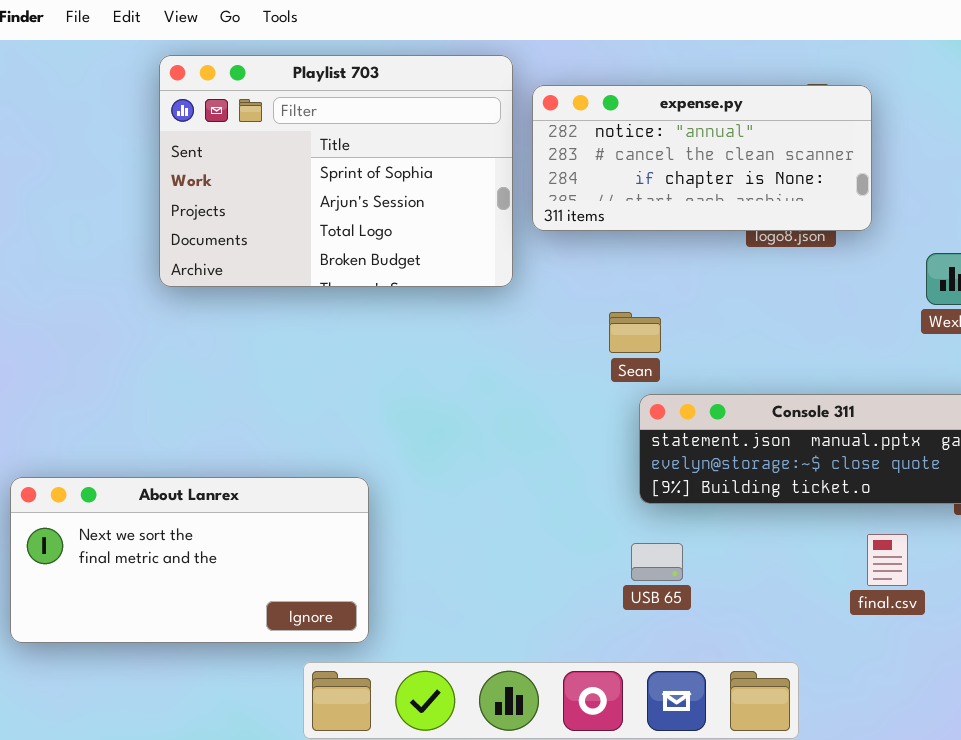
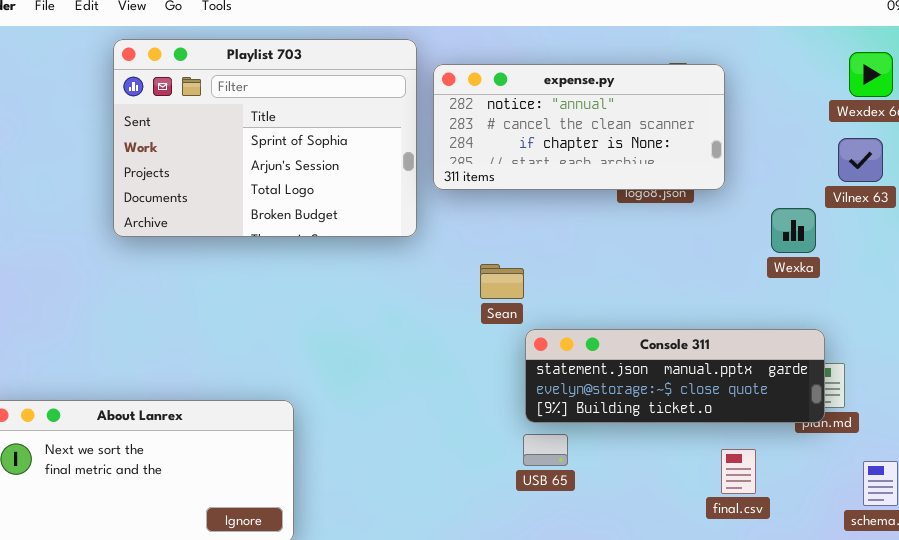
Sean: [609,312,661,353] -> [480,264,524,299], moved
USB 65: [631,543,683,581] -> [523,434,568,466], moved

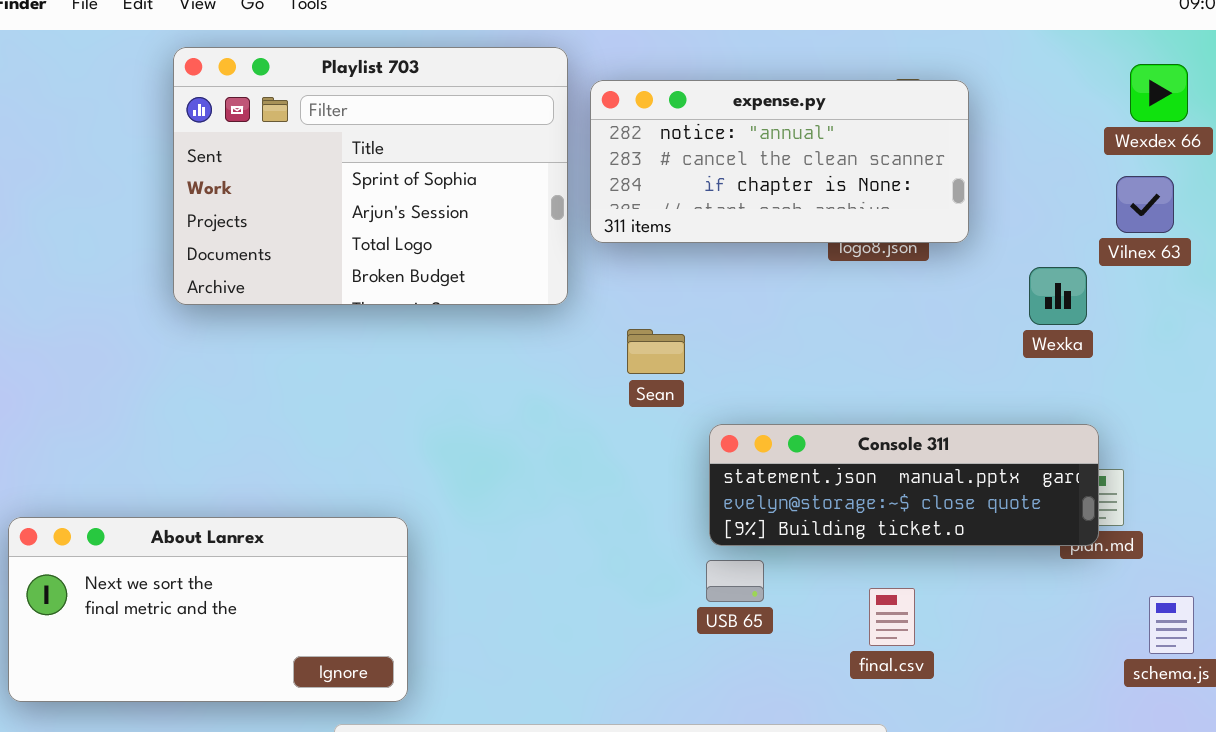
Sean: [480,264,524,299] -> [627,329,685,374], moved
final.csv: [721,449,756,494] -> [869,588,915,646], moved

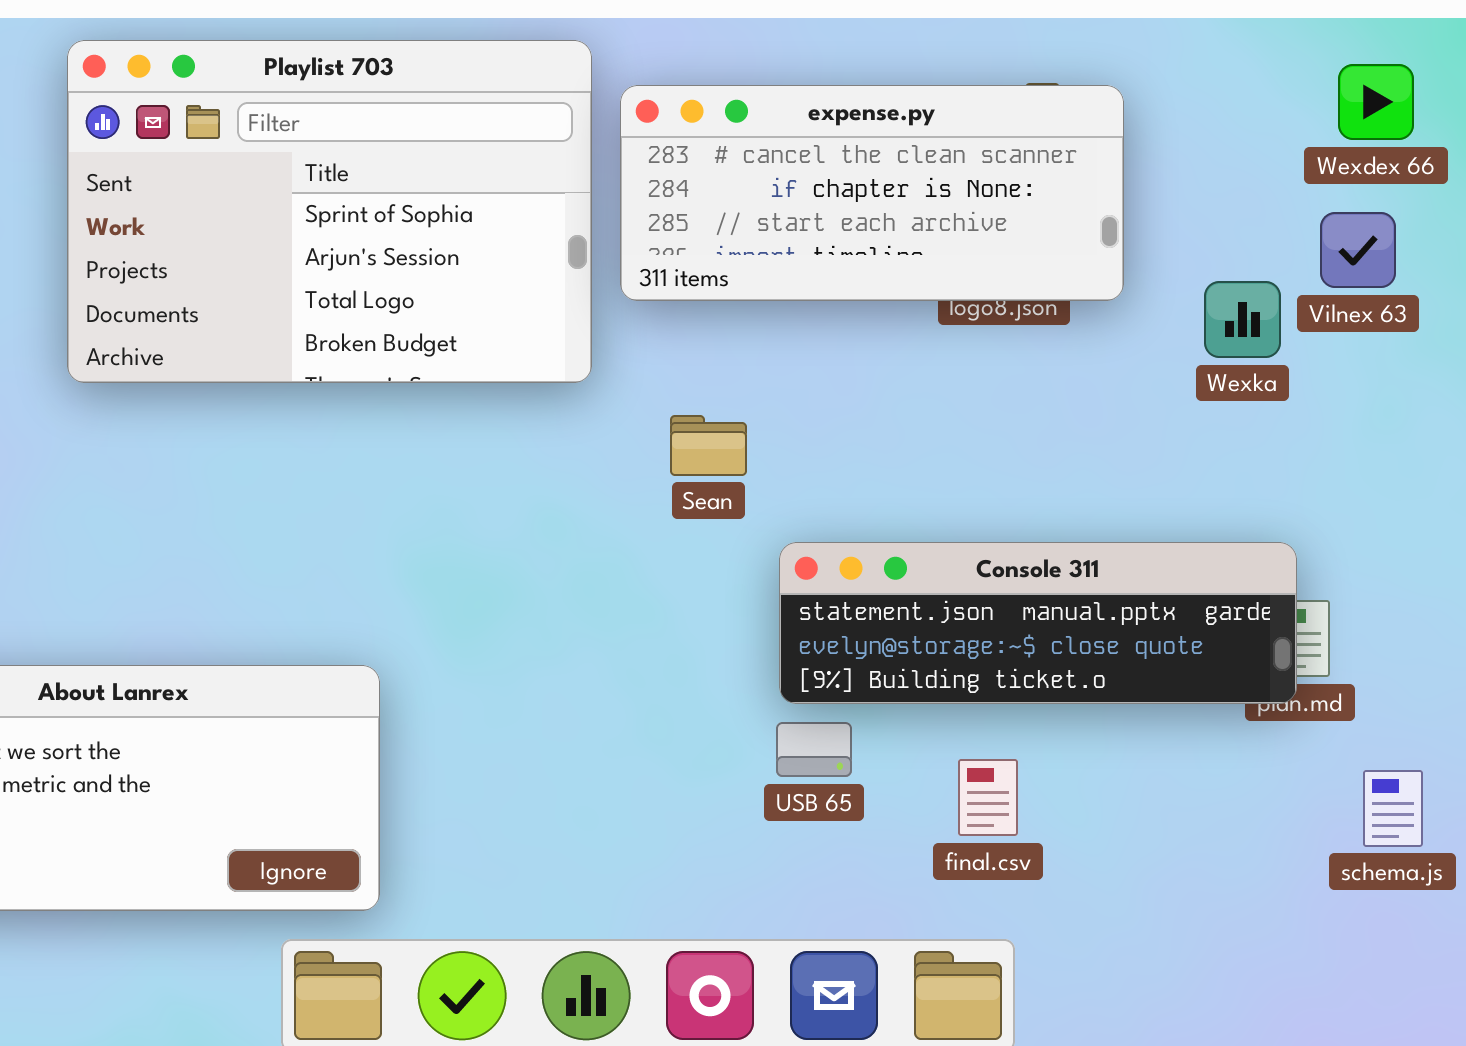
expense.py: [590,80,969,243] -> [620,85,1124,301], scrolled down 1 row
Wexka: [1029,267,1087,325] -> [1204,281,1281,358], moved
final.csv: [869,588,915,646] -> [958,759,1018,836], moved

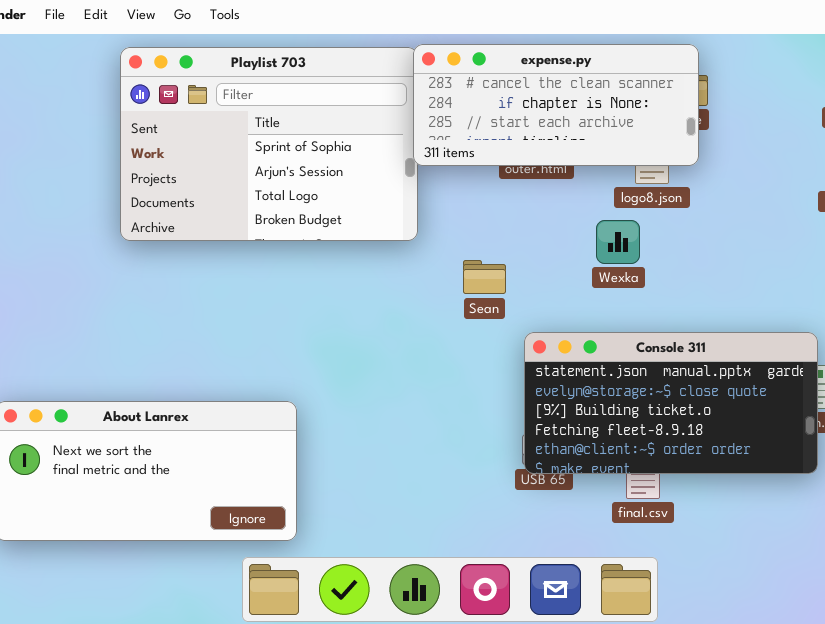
expense.py: [620,85,1124,301] -> [413,44,699,166], moved
Wexka: [1204,281,1281,358] -> [596,220,640,264], moved
Console 311: [779,542,1297,704] -> [524,332,818,474], resized

